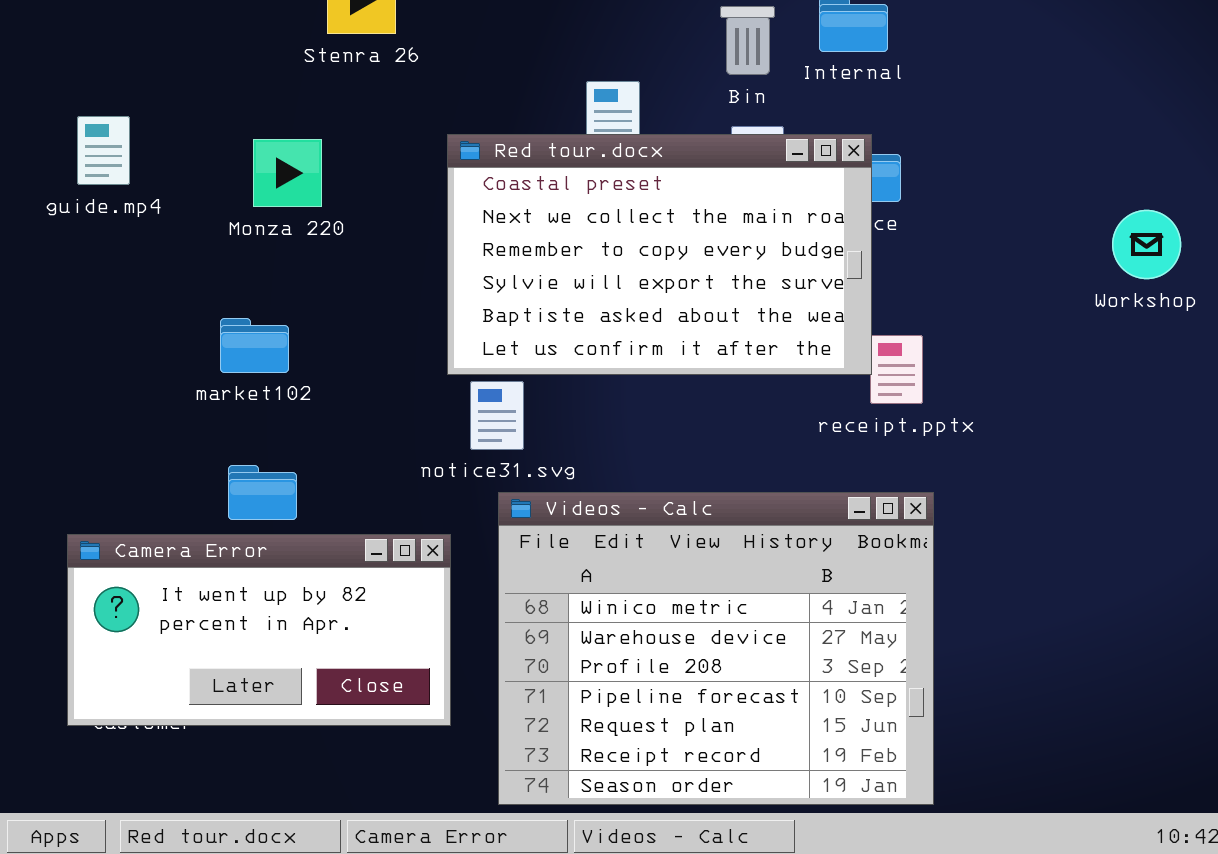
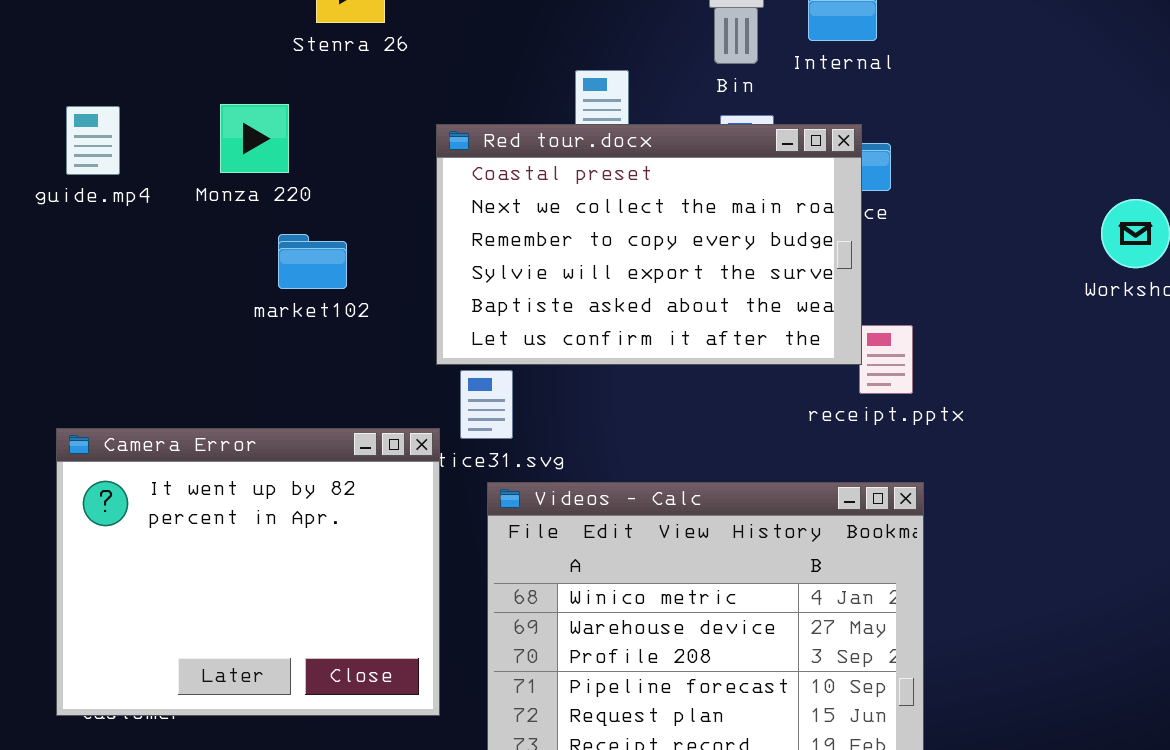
Monza 220: [253,139,322,207] -> [220,104,289,173], moved
market102: [220,318,289,373] -> [278,234,347,289], moved
Camera Error: [67,534,451,726] -> [56,428,440,716], resized

